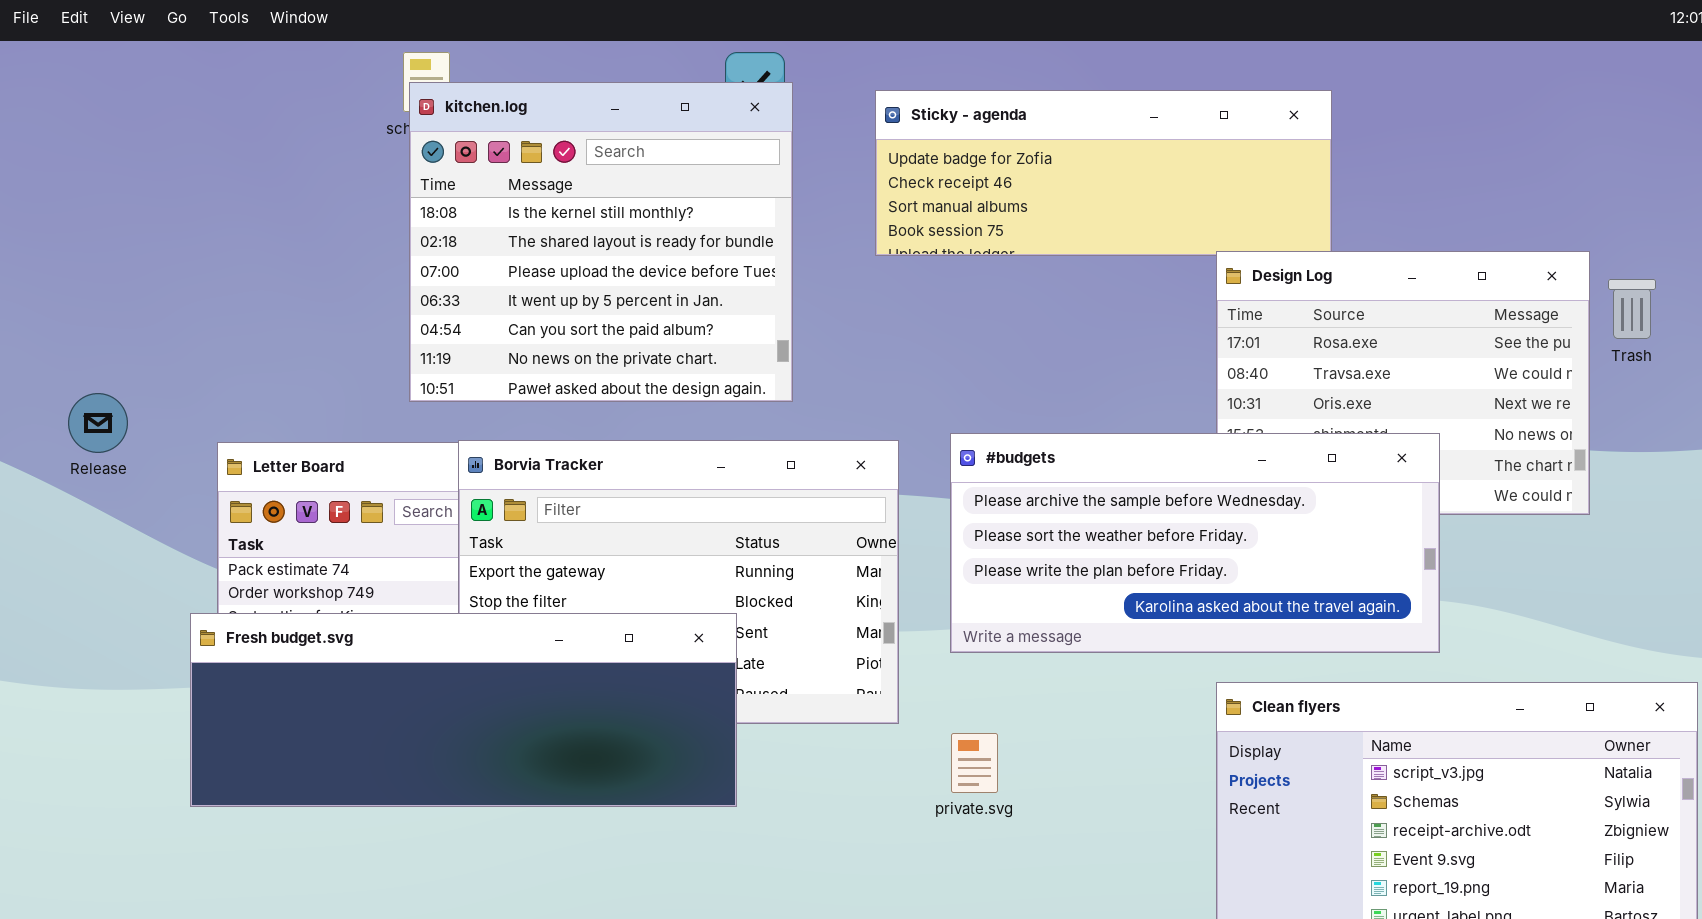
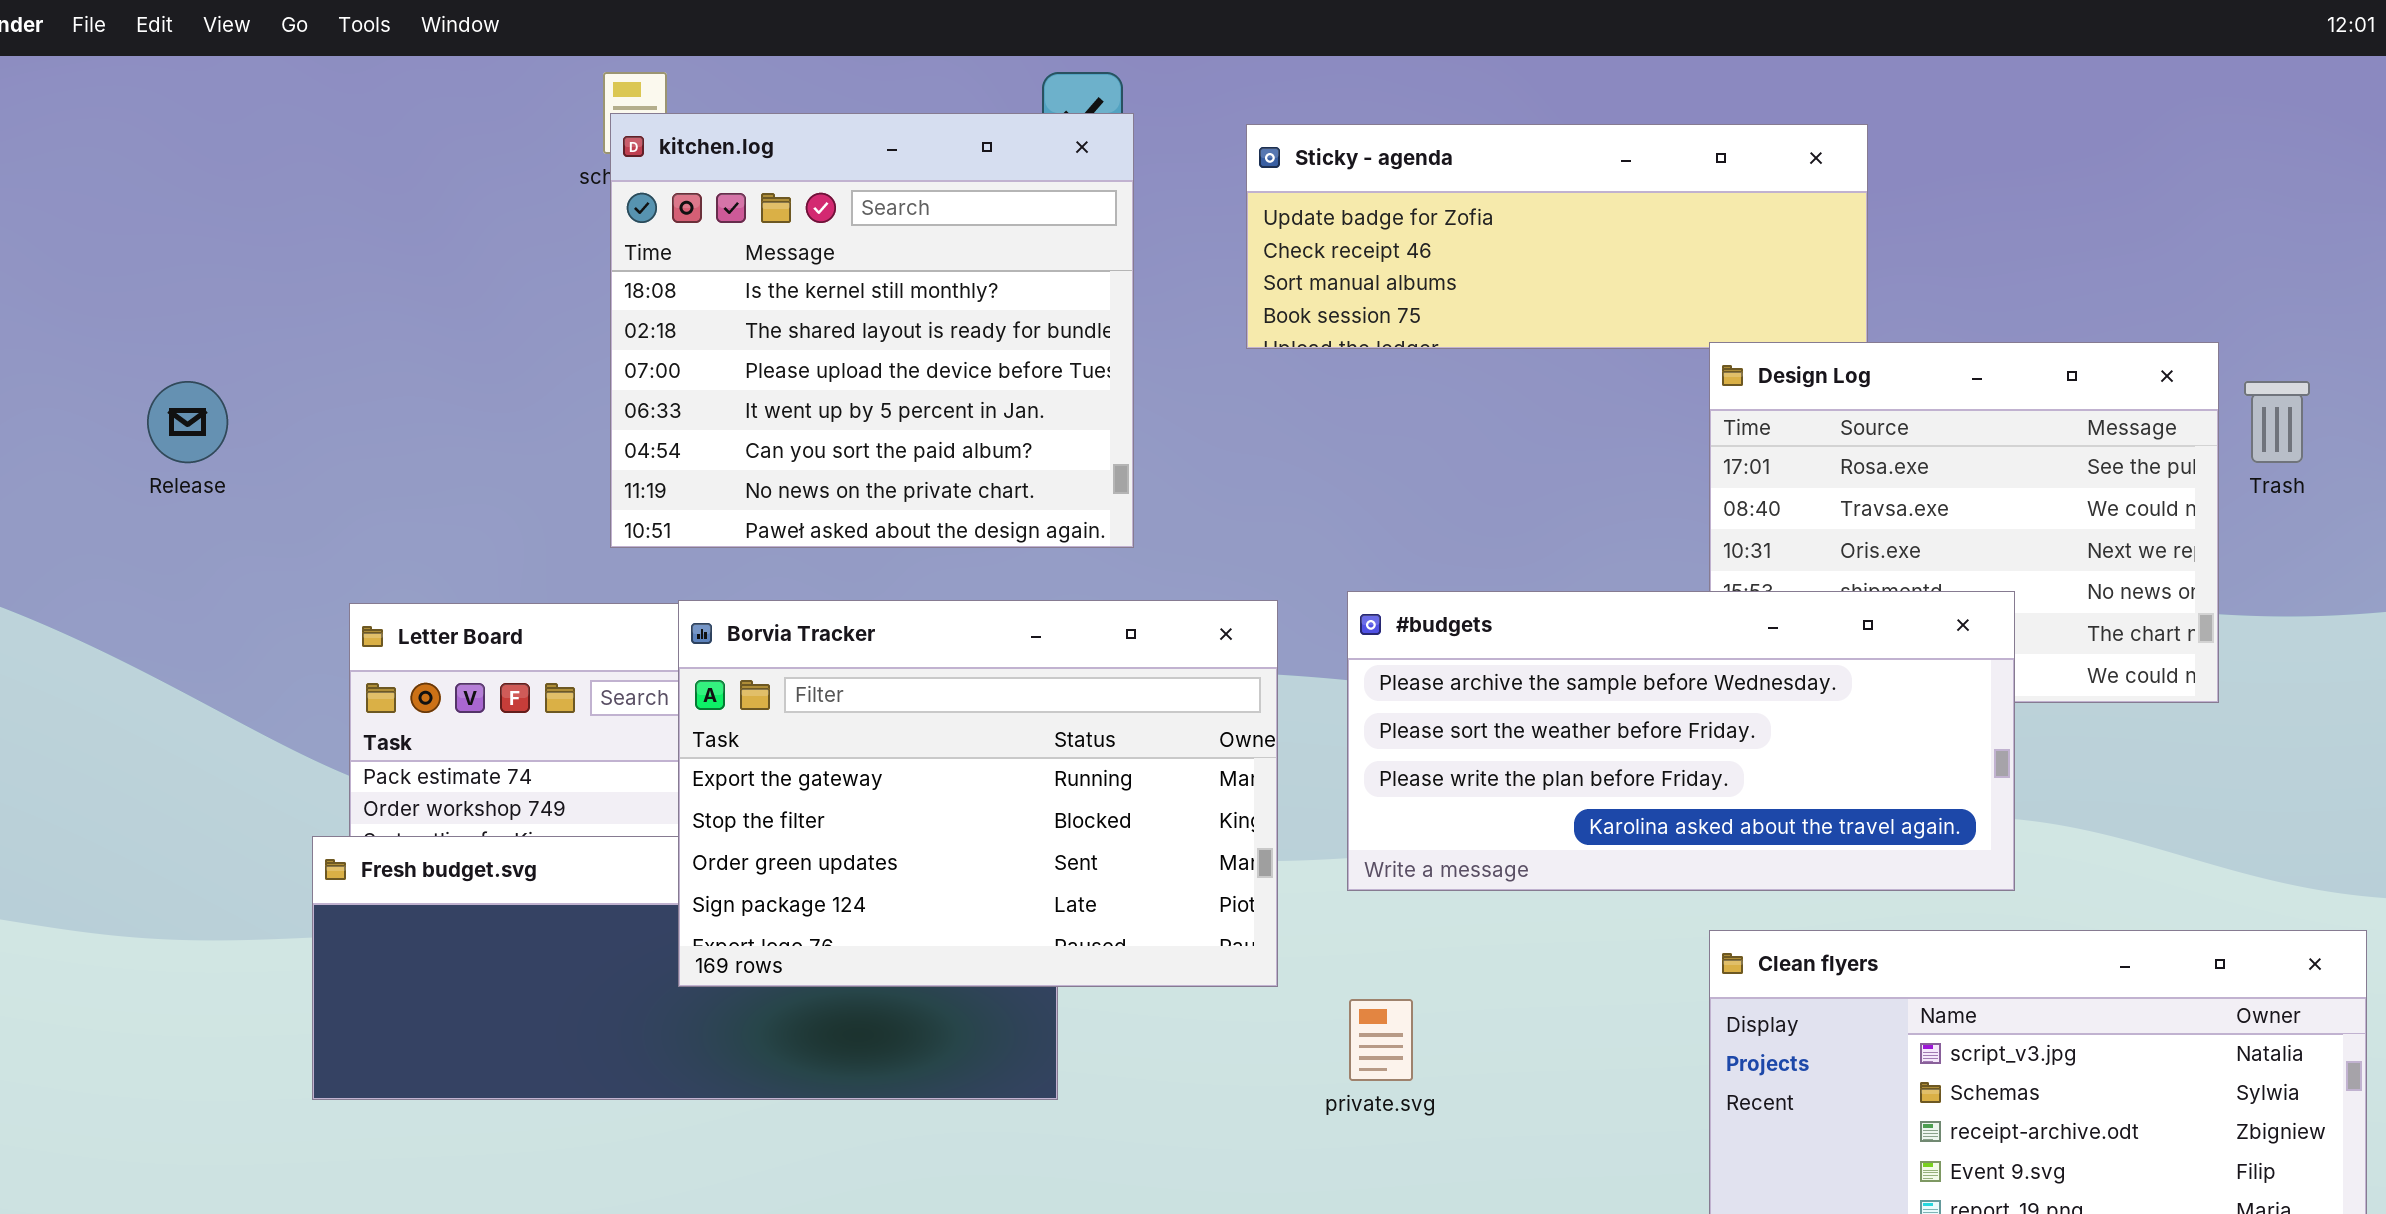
Release: [68,393,128,453] -> [147,381,228,463], moved
Borvia Tracker: [458,440,899,724] -> [678,600,1278,987], raised

